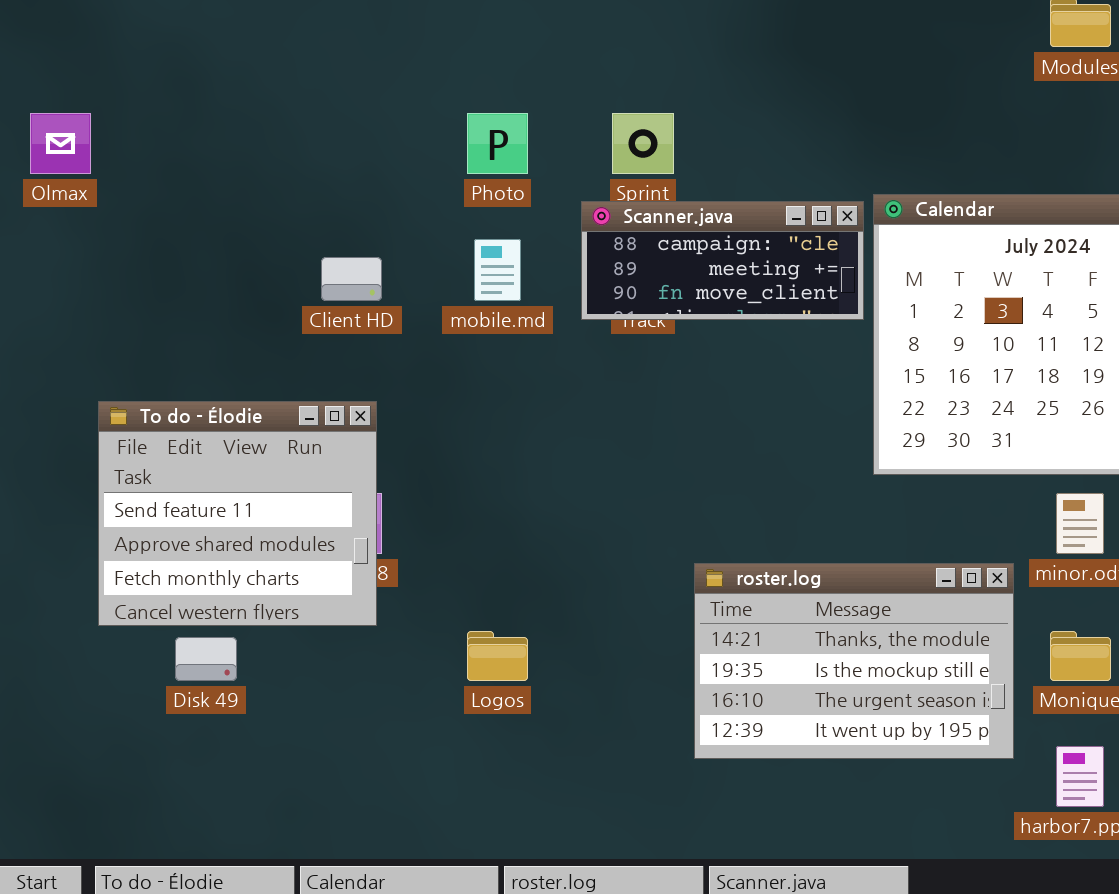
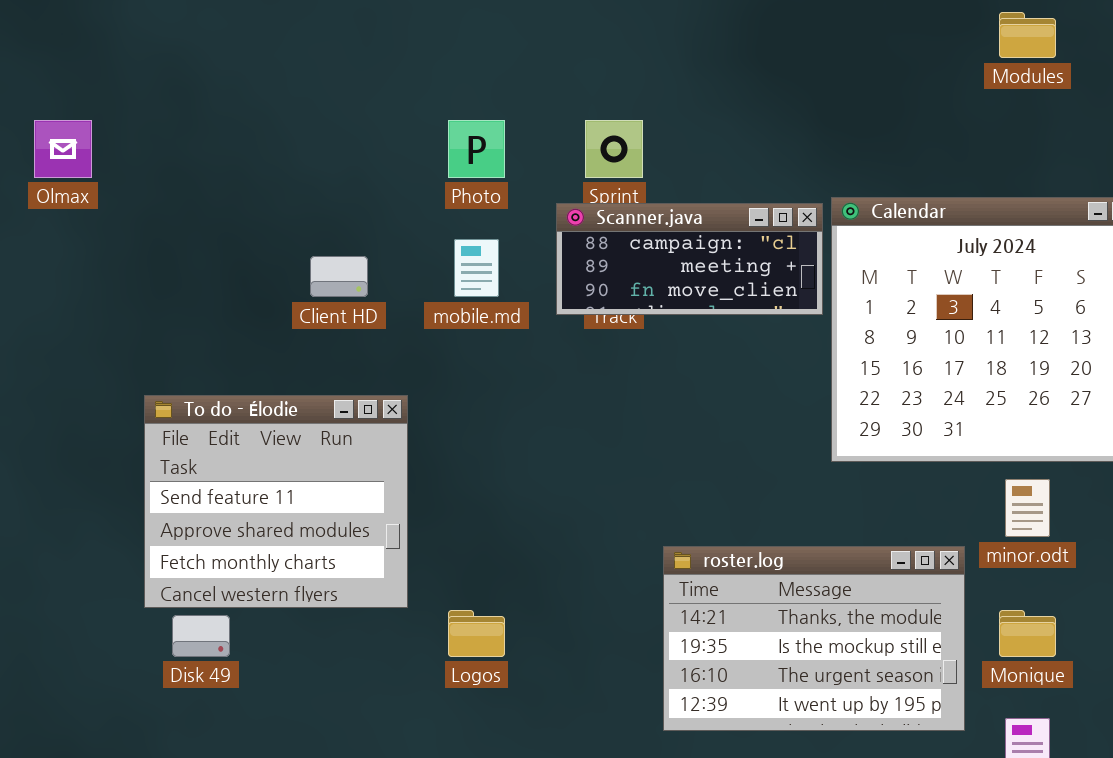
To do - Élodie: [98,401,377,626] -> [144,395,408,608], moved

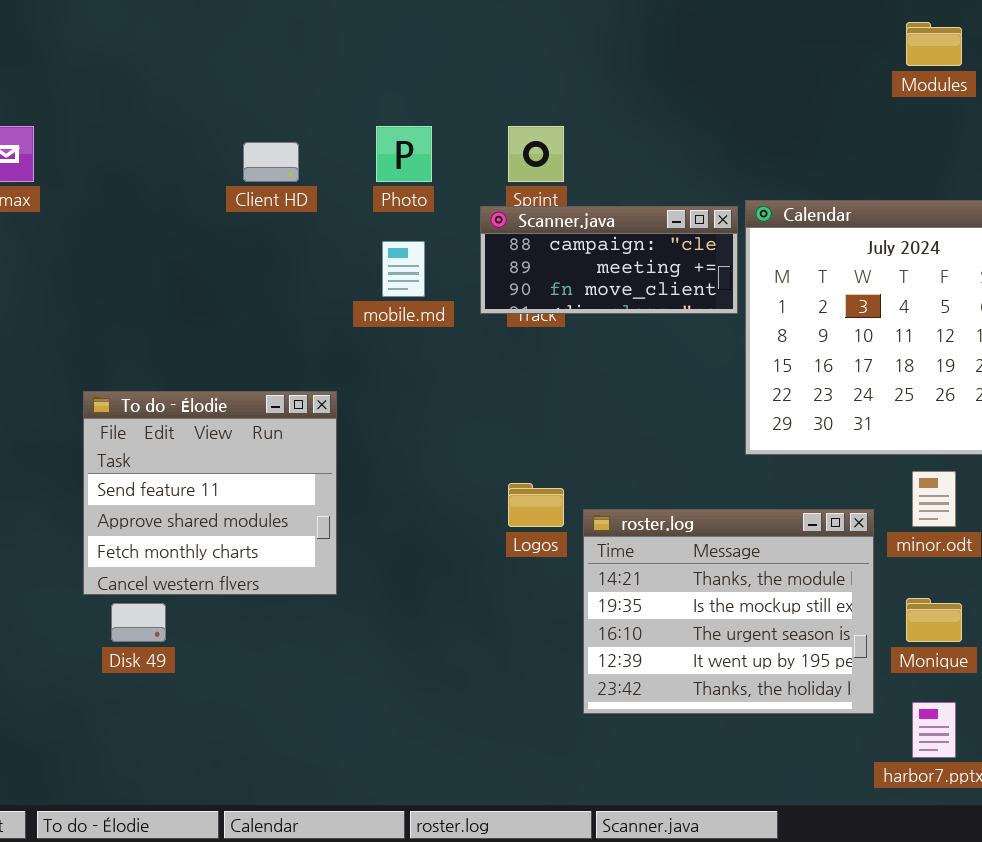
Client HD: [310,256,368,297] -> [243,142,299,182], moved
roster.log: [663,546,965,731] -> [583,509,874,714], resized
Logos: [448,610,505,657] -> [508,483,564,527], moved

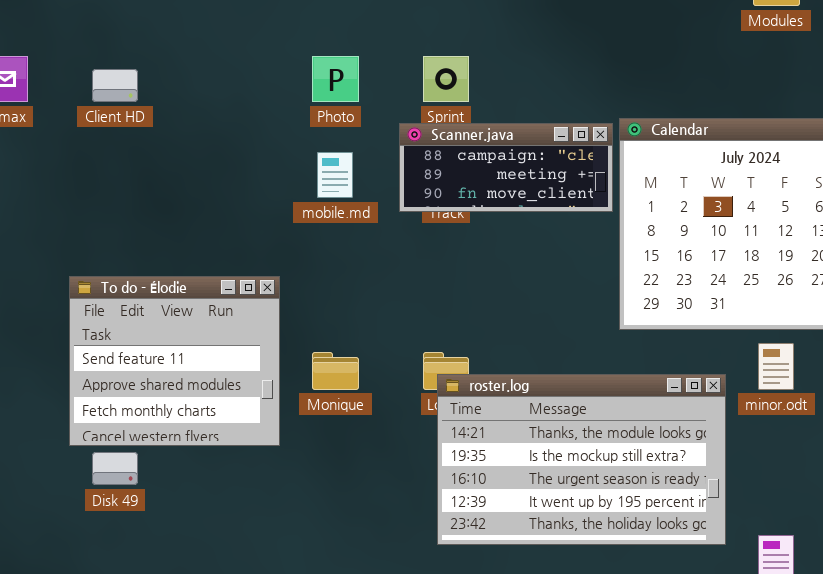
Client HD: [243,142,299,182] -> [92,69,138,102], moved
roster.log: [583,509,874,714] -> [437,374,726,545], resized
Monique: [906,598,962,642] -> [312,352,359,390], moved

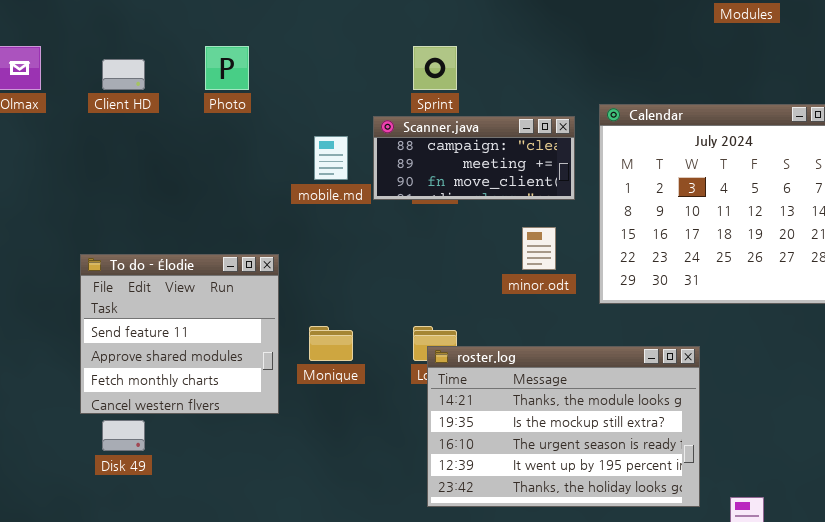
Photo: [312,56,359,102] -> [205,46,249,90], moved
Scanner.java: [399,123,613,212] -> [373,116,575,200], moved
minor.odt: [758,343,794,390] -> [522,227,556,270], moved

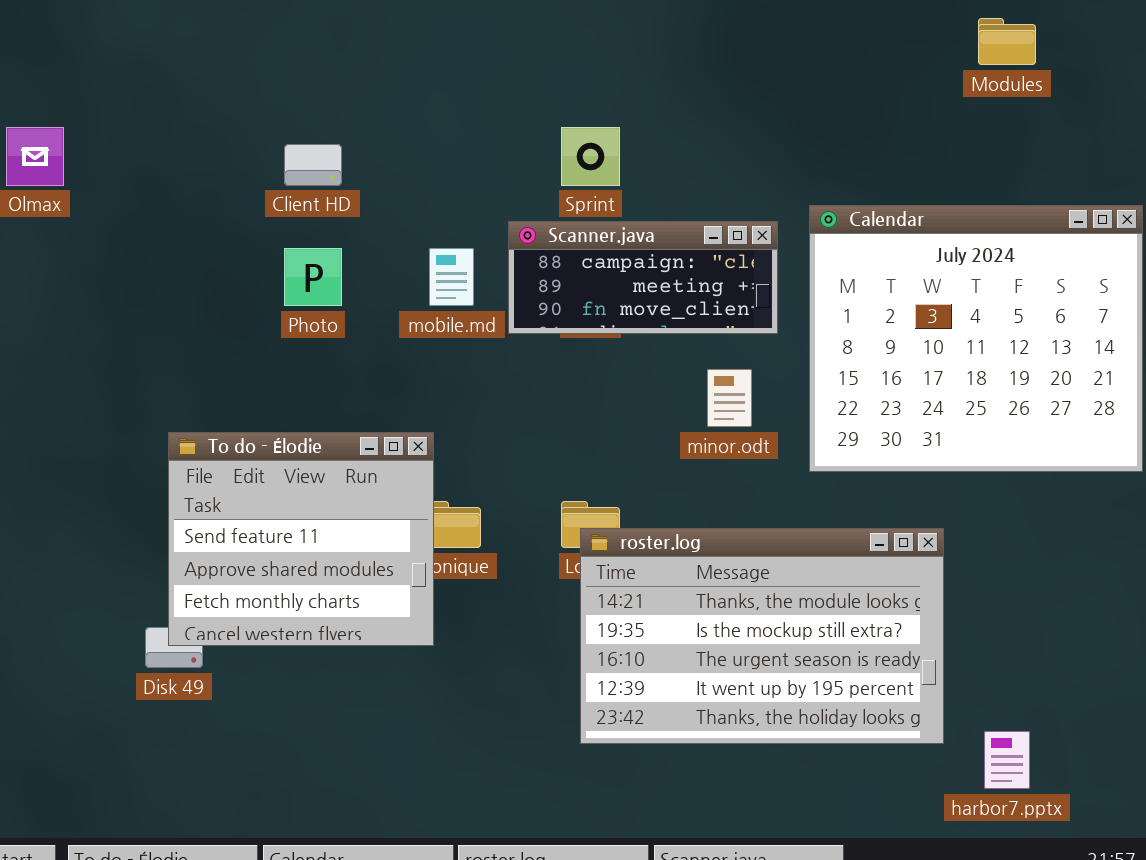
Photo: [205,46,249,90] -> [284,248,342,306], moved
Client HD: [102,59,145,90] -> [284,144,342,186], moved
To do - Élodie: [80,254,279,414] -> [168,432,434,646], moved

